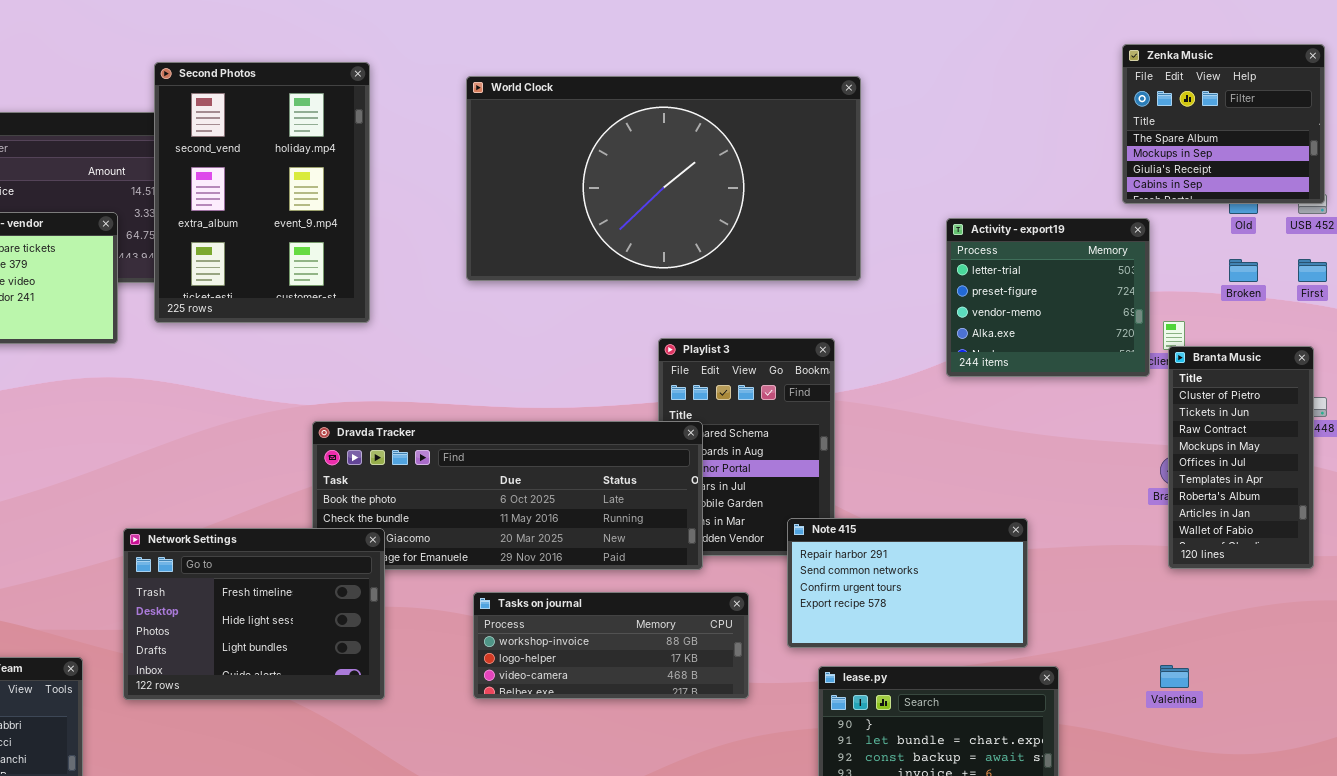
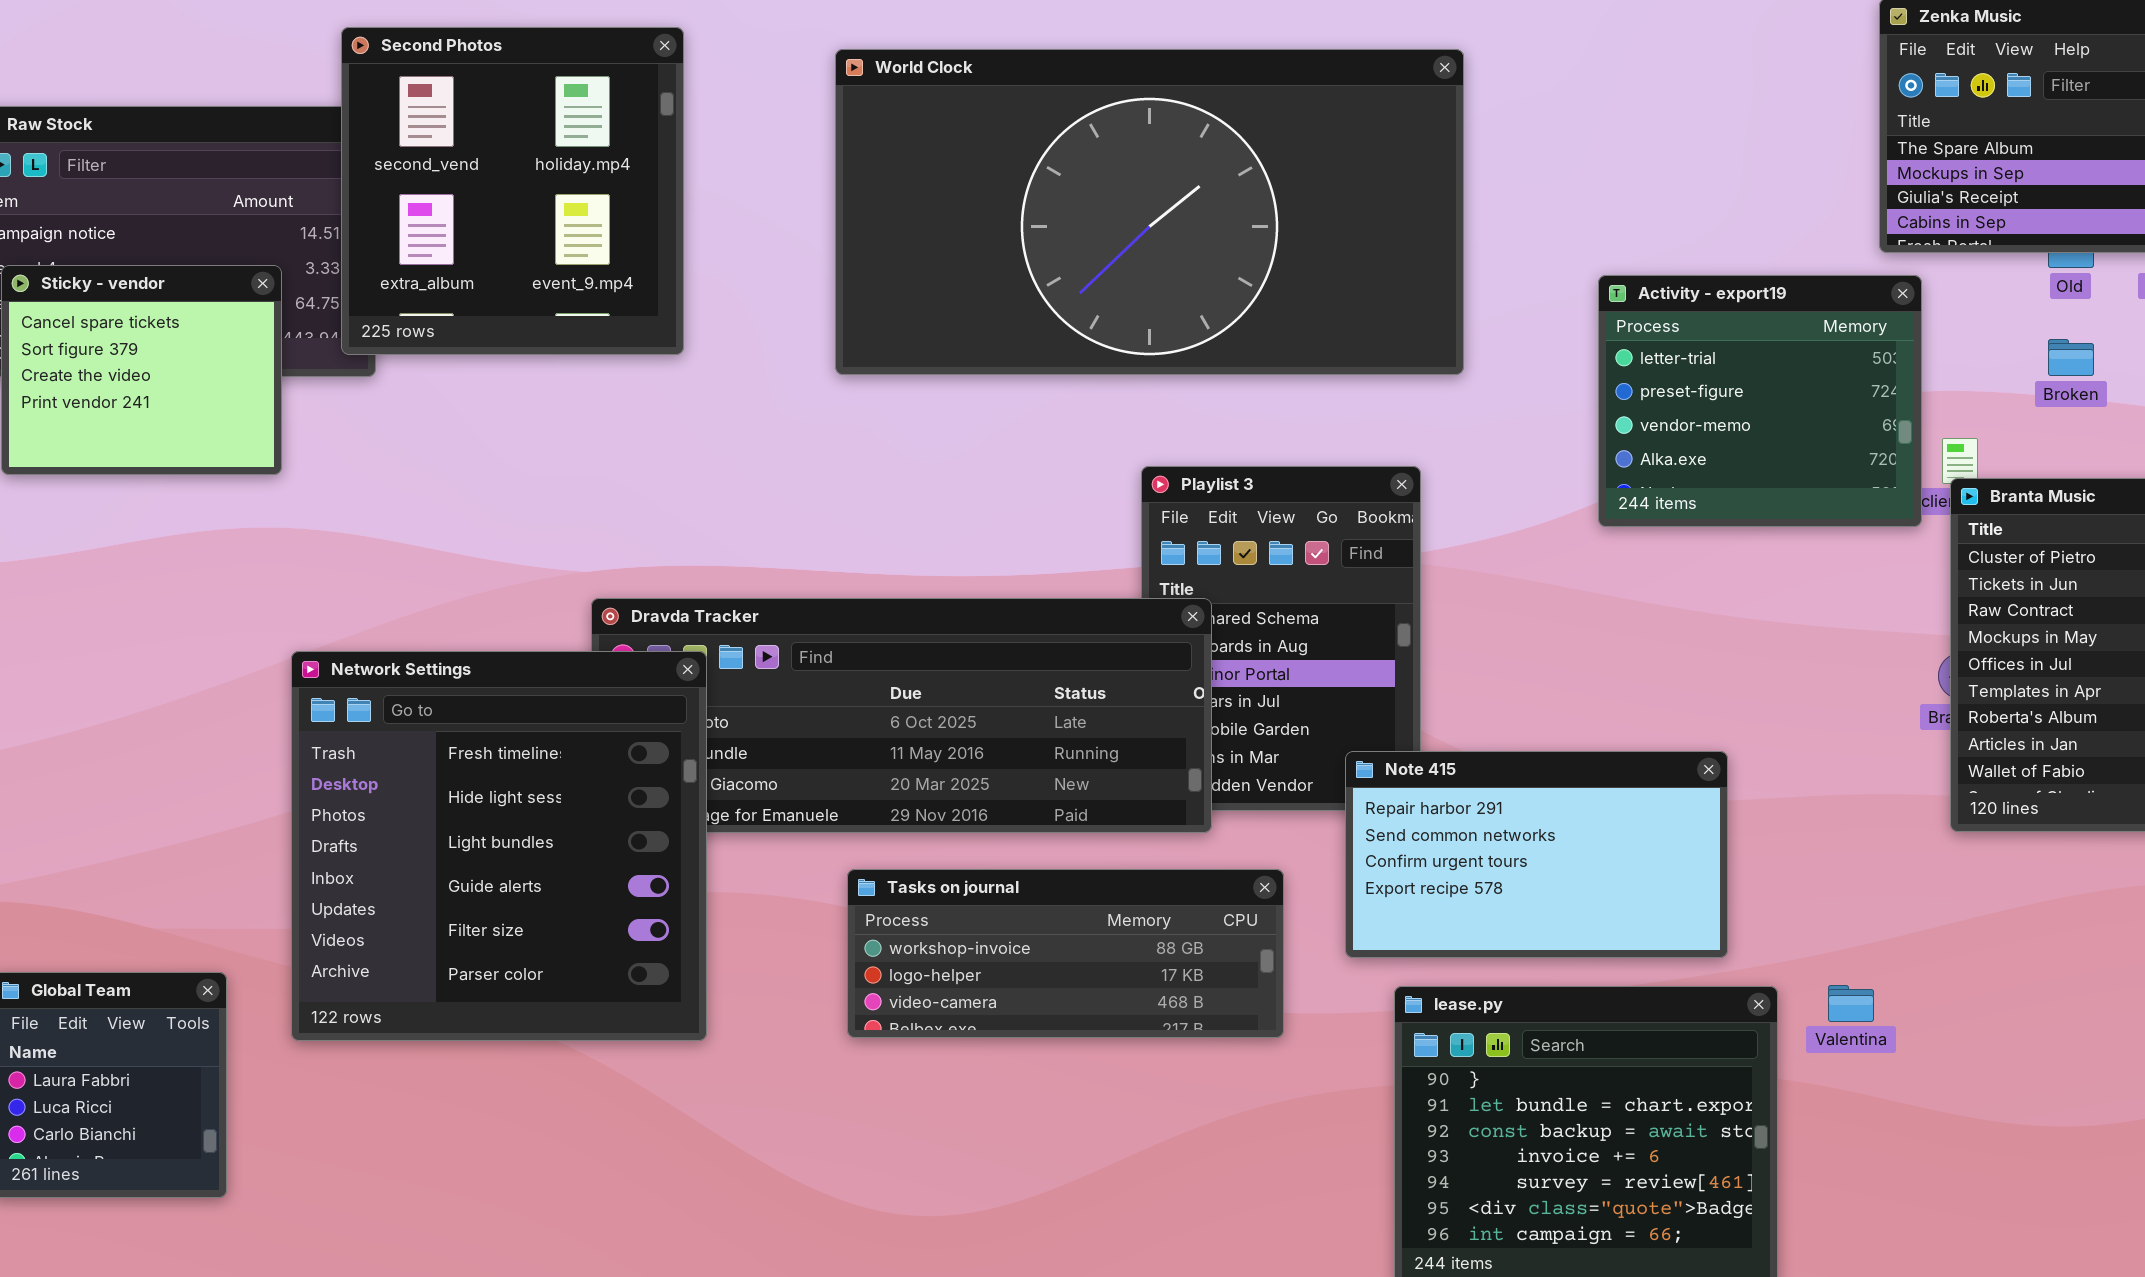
Second Photos: [154,62,370,323] -> [341,27,684,355], resized
Network Settings: [123,528,385,700] -> [291,651,707,1041], resized
Valentina: [1160,665,1189,688] -> [1828,985,1874,1022], moved

